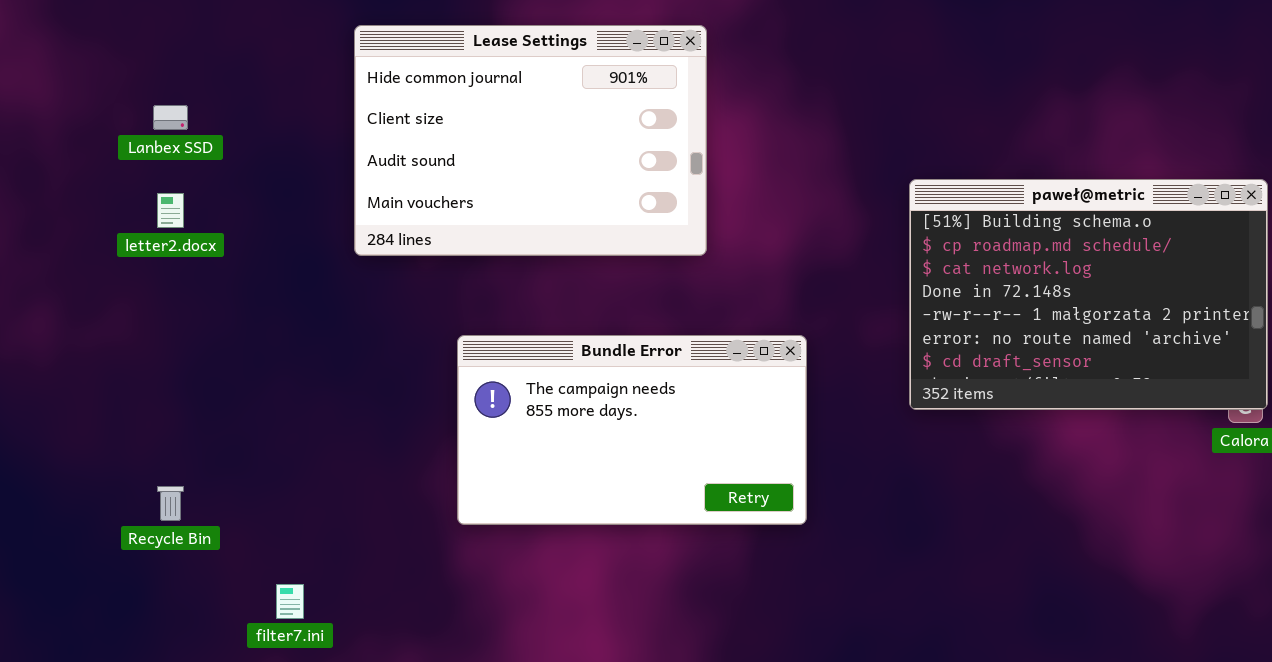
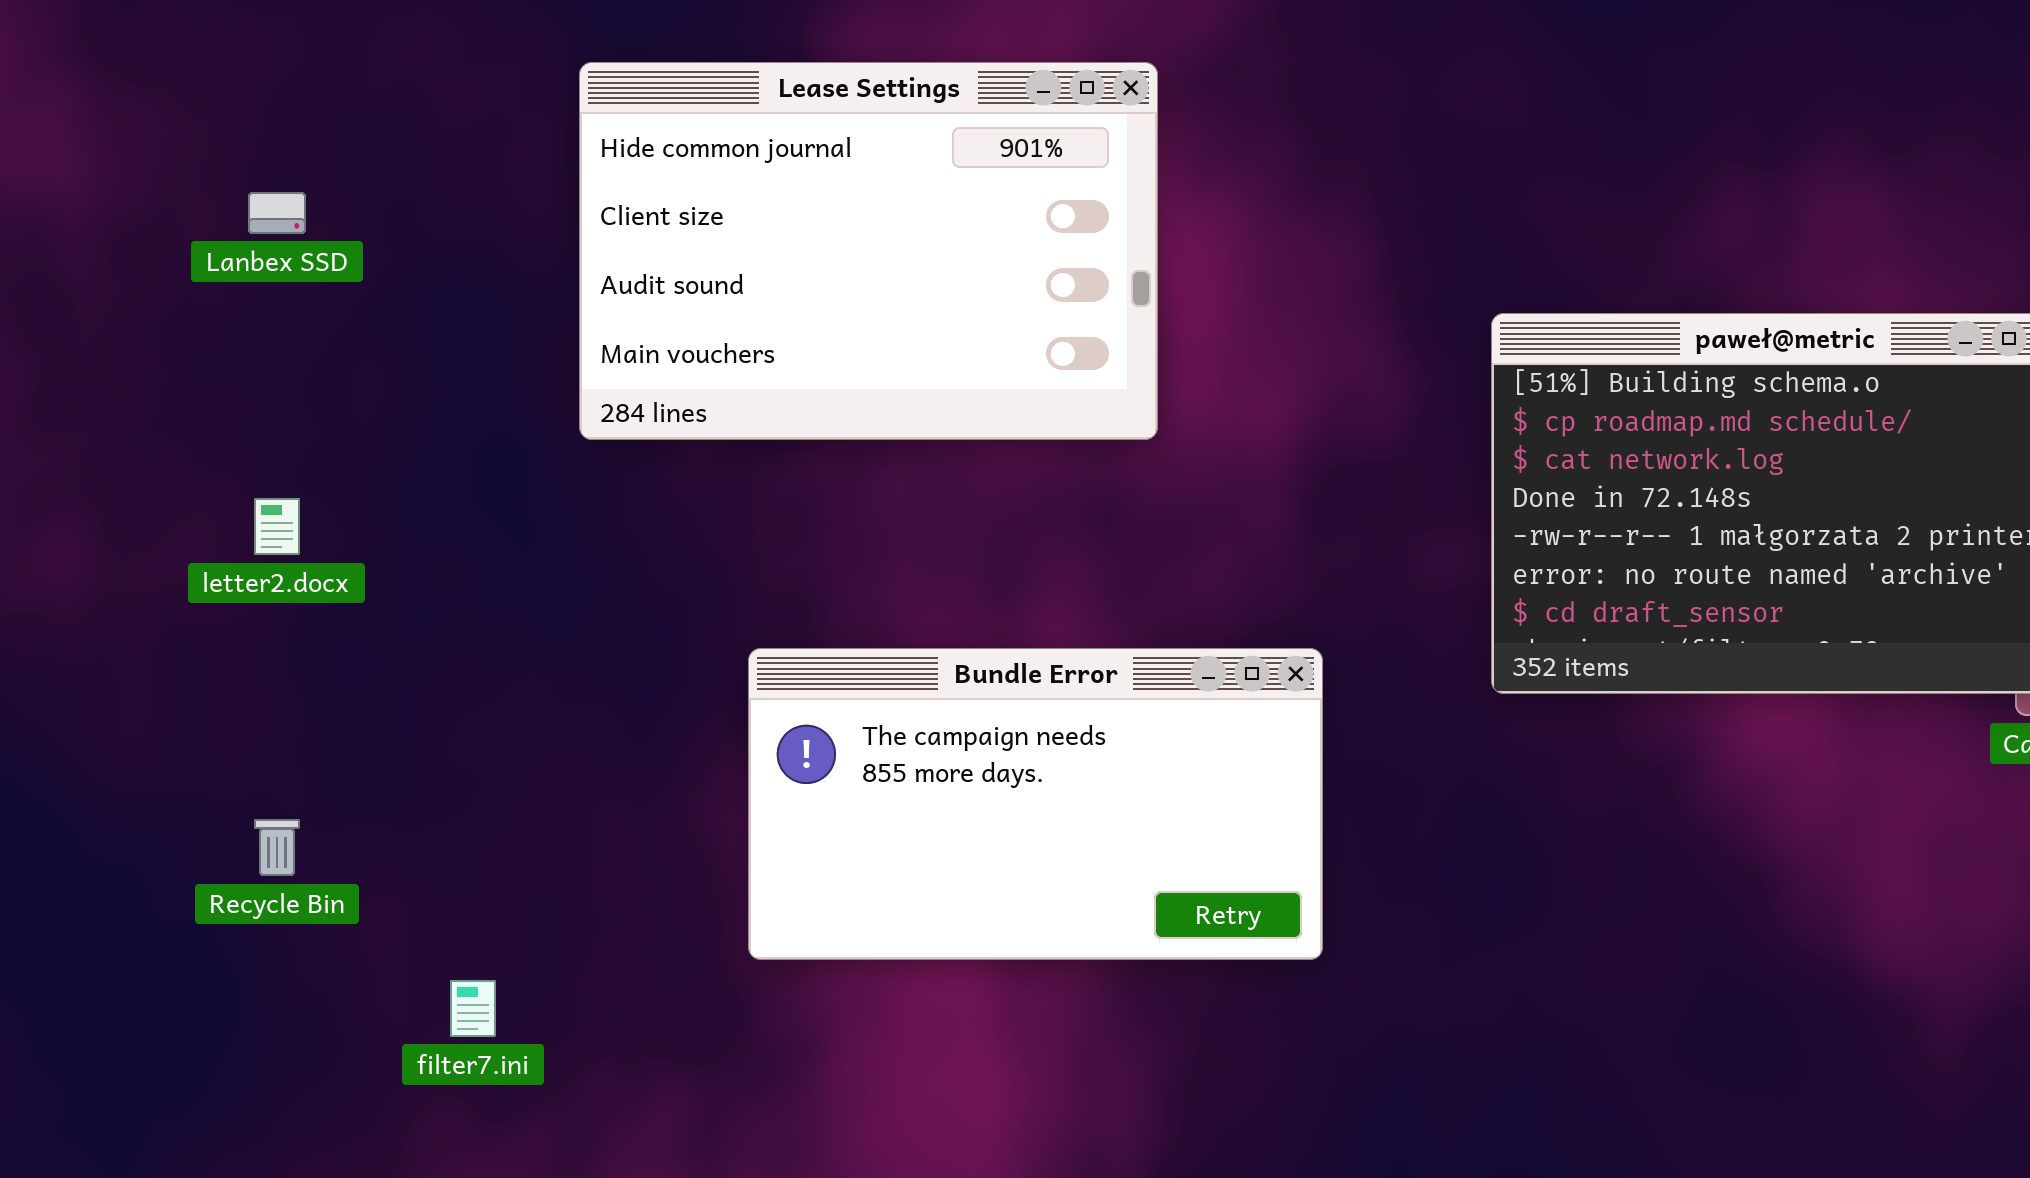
letter2.docx: [157,193,184,228] -> [254,498,300,555], moved
Bundle Error: [457,335,807,525] -> [748,648,1323,960], moved

